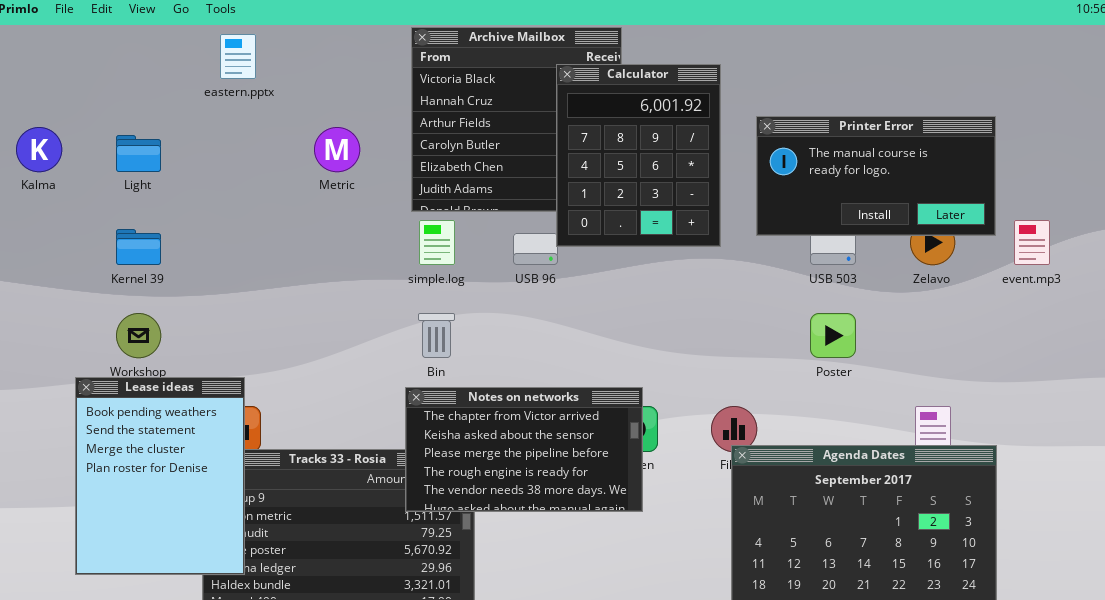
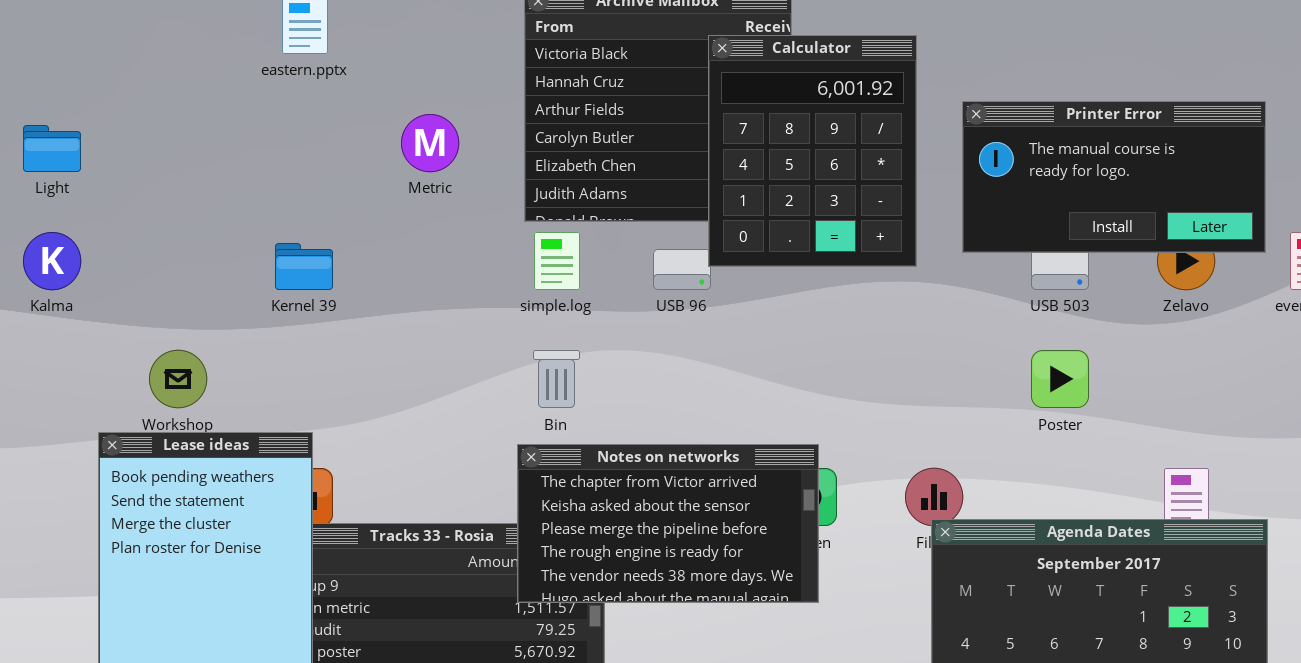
Kalma: [16,127,62,172] -> [23,232,81,290], moved
Light: [116,135,161,172] -> [23,125,81,172], moved
Kernel 39: [116,229,161,265] -> [275,243,333,290], moved

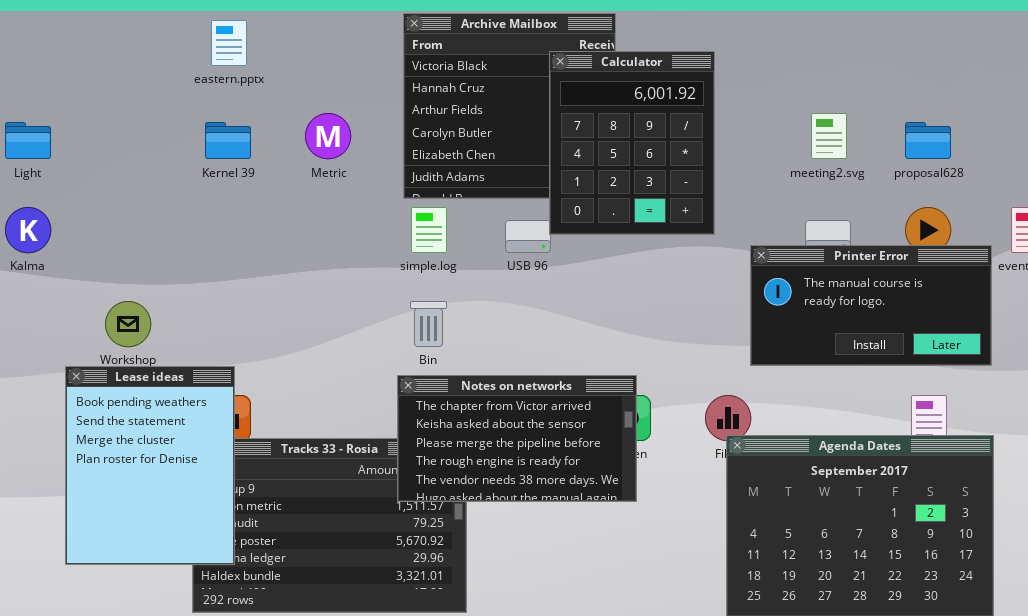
Printer Error: [962,101,1266,253] -> [750,245,992,366], moved
Kernel 39: [275,243,333,290] -> [205,122,251,159], moved

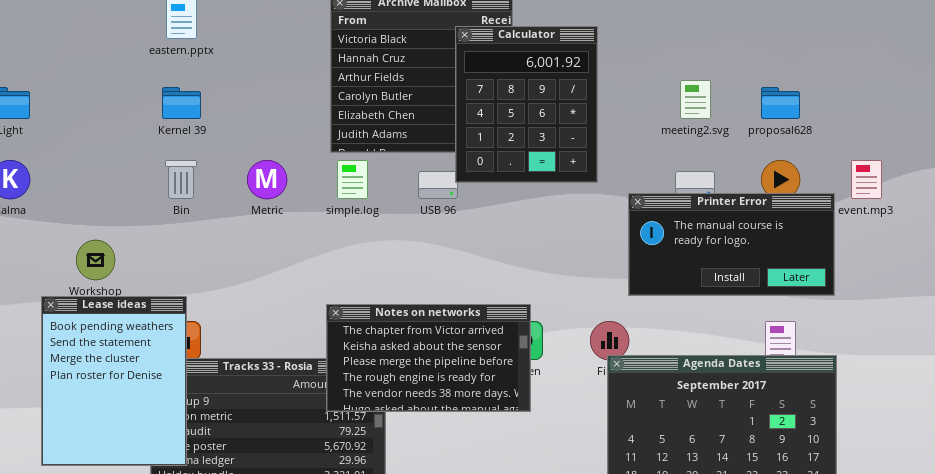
Metric: [305,113,351,159] -> [247,160,287,199], moved
Bin: [410,301,447,347] -> [165,160,197,199], moved

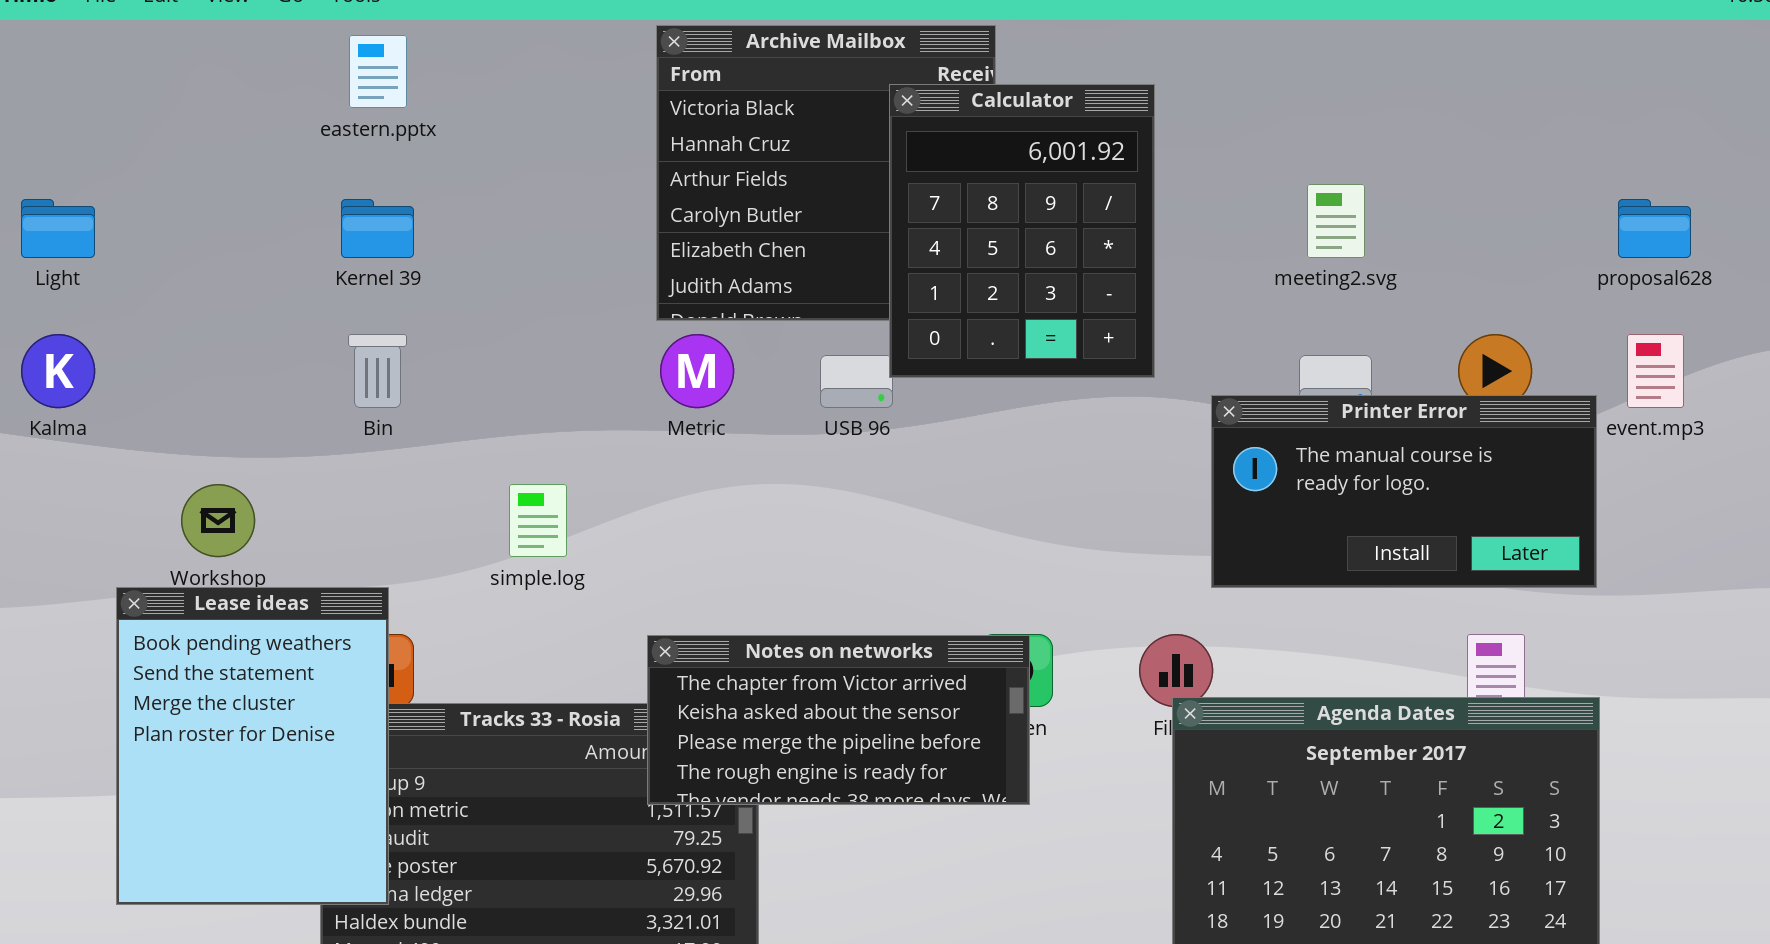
proposal628: [761,87,800,119] -> [1618,199,1691,258], moved
Metric: [247,160,287,199] -> [660,334,734,408], moved
simple.log: [337,160,368,199] -> [509,484,567,557], moved
Notes on networks: [326,304,531,412] -> [647,635,1030,805], resized

